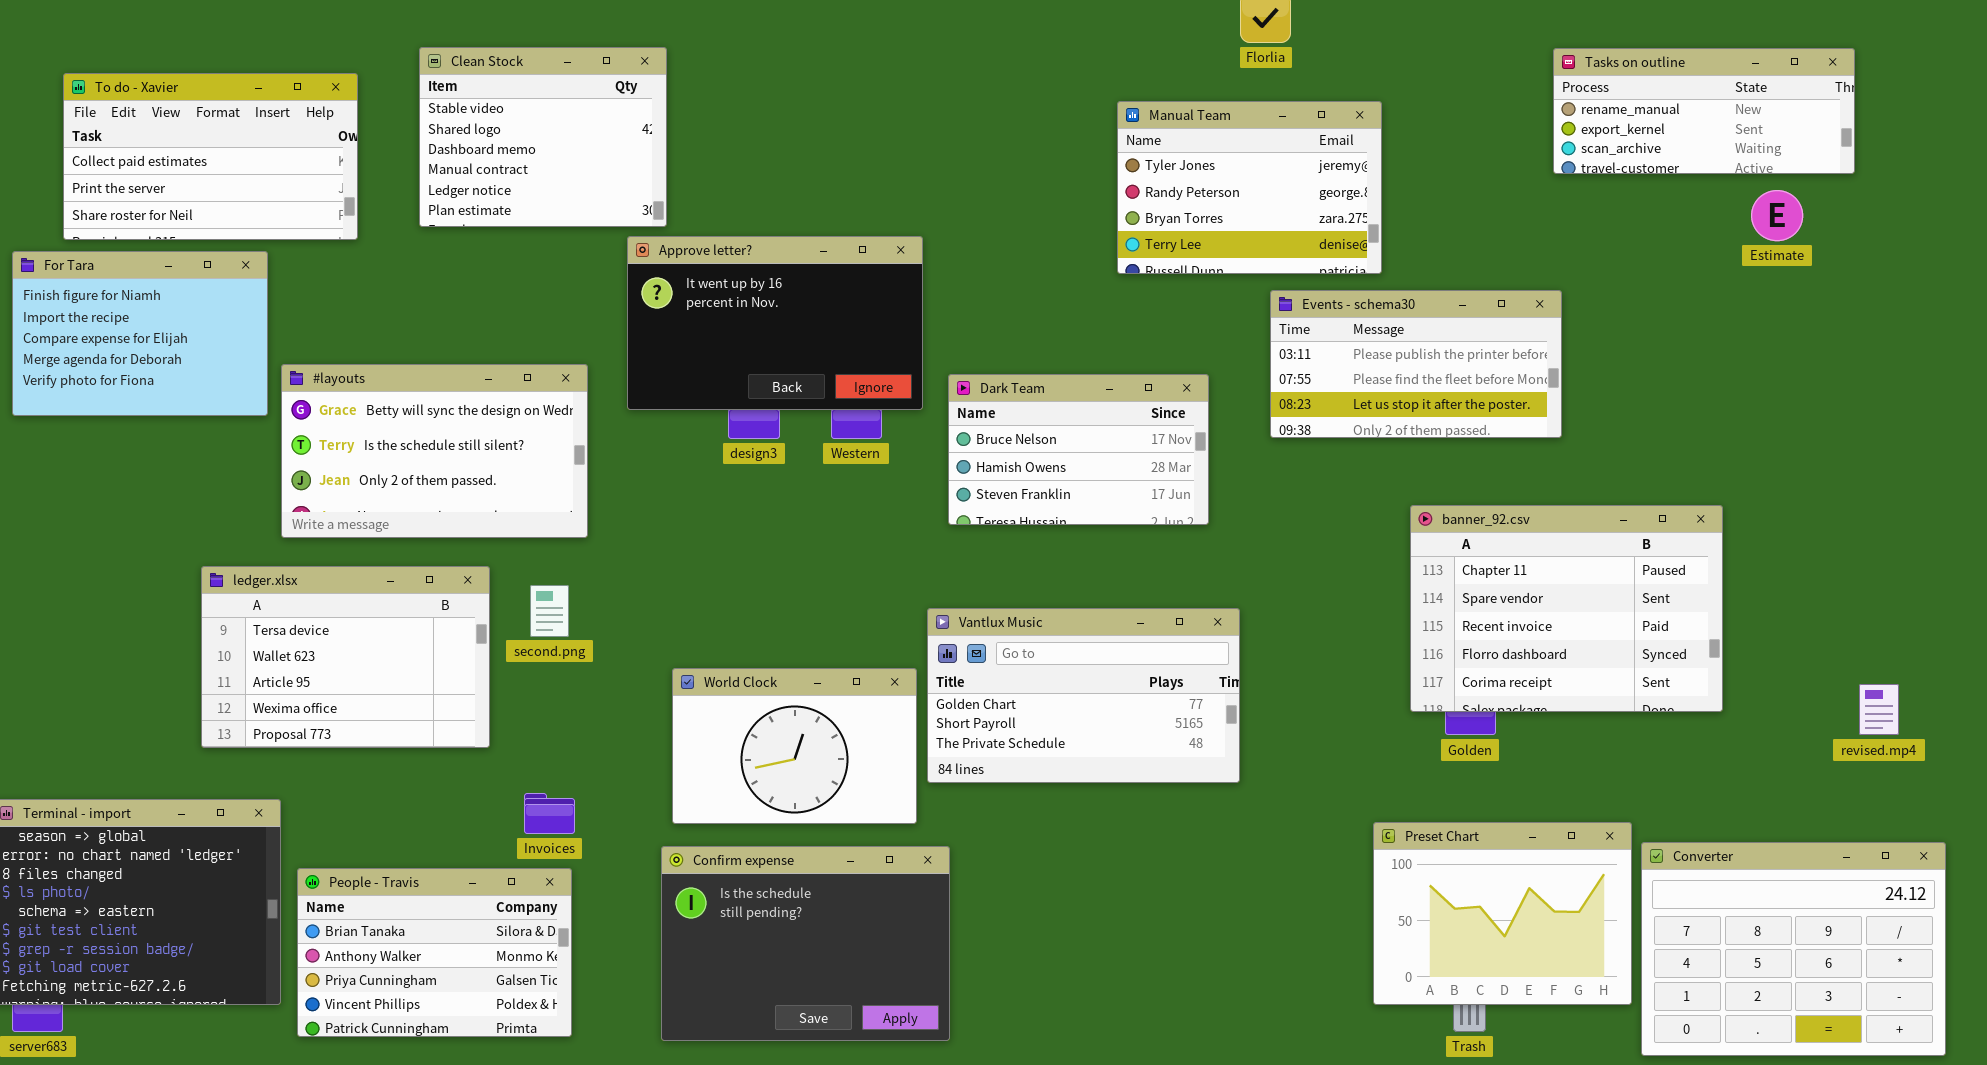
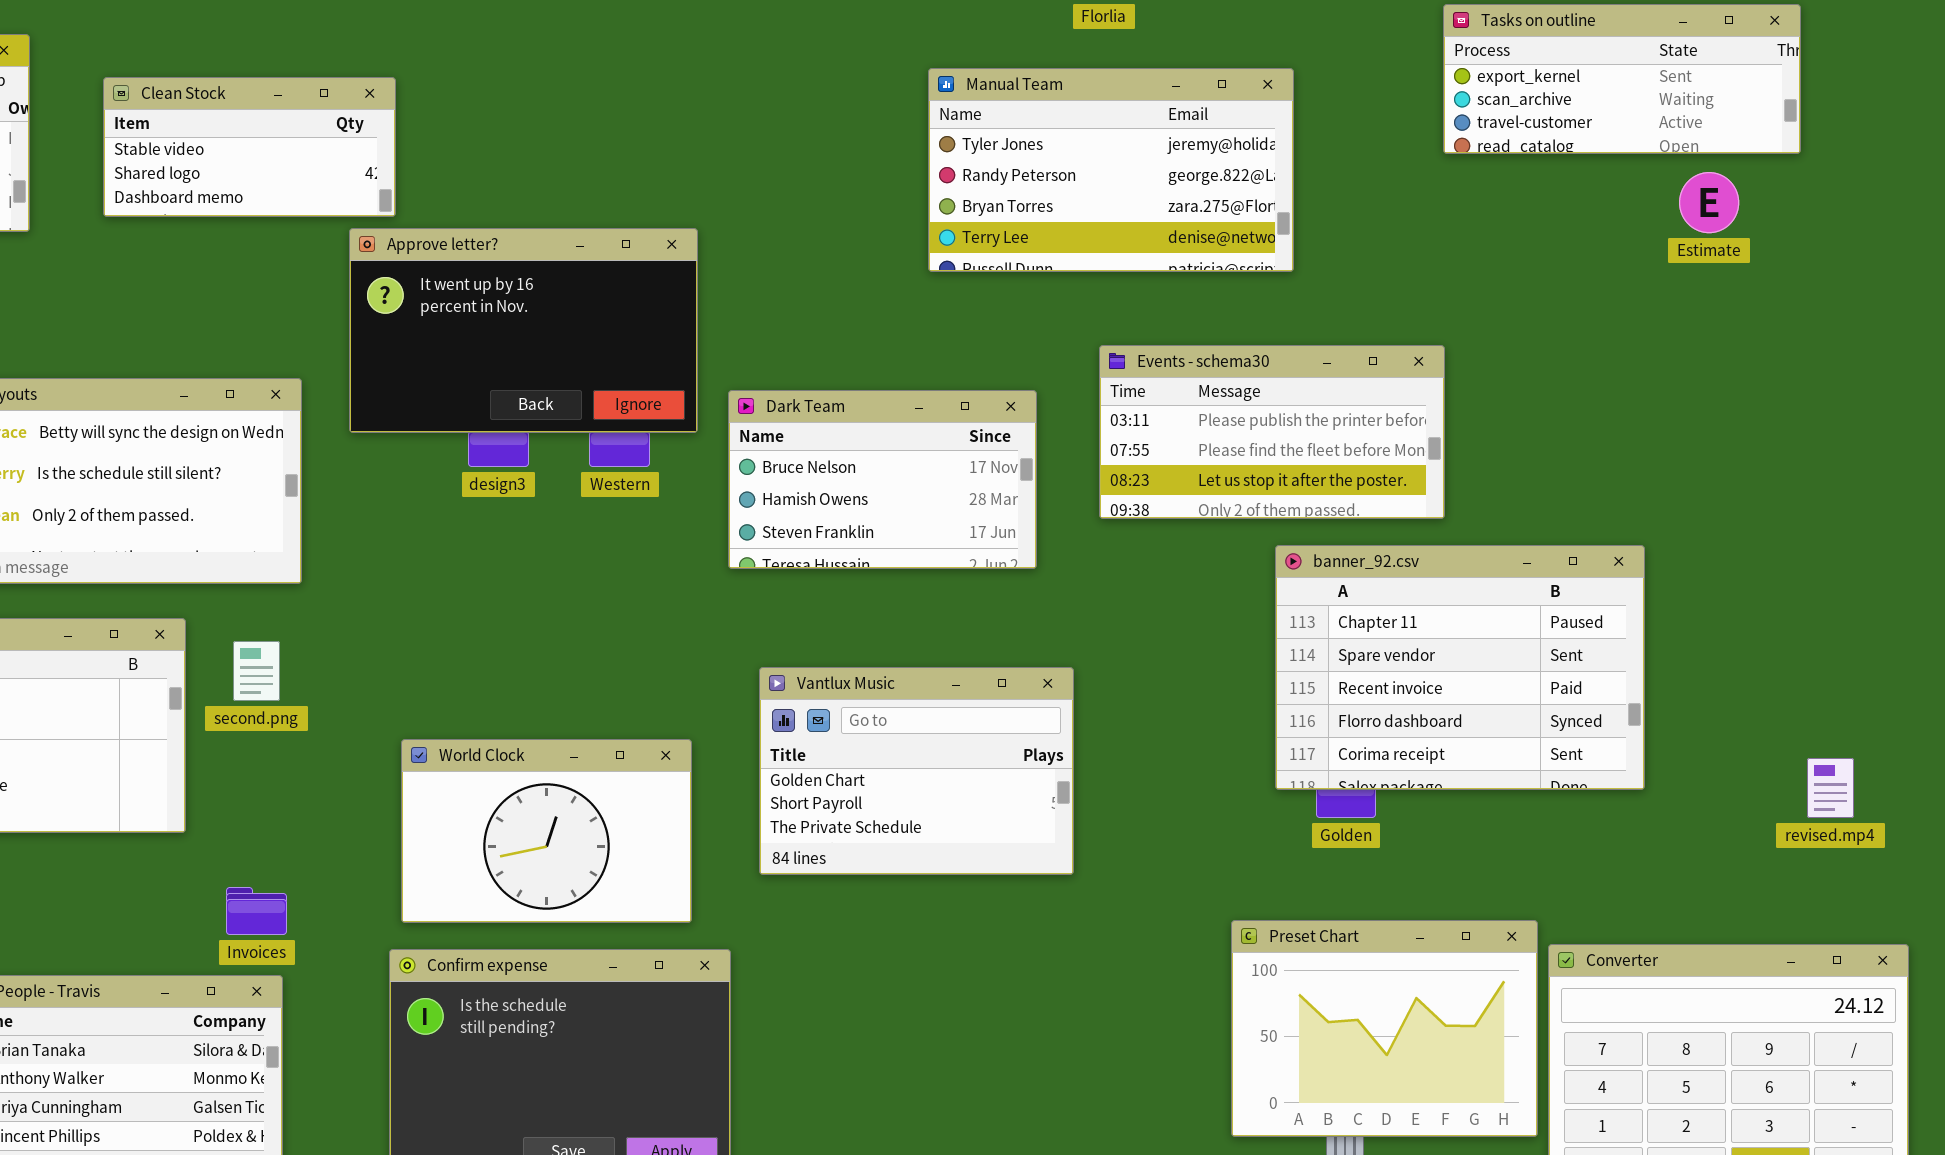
Clean Stock: [419,47,667,227] -> [103,77,396,217], resized
Tasks on outline: [1553,48,1855,174] -> [1443,4,1801,154], scrolled down 1 row
Manual Team: [1117,101,1382,274] -> [928,68,1294,272], resized
Events - schema30: [1270,290,1562,438] -> [1099,345,1445,519], moved
Vantlux Music: [927,608,1240,783] -> [759,667,1074,875], resized

